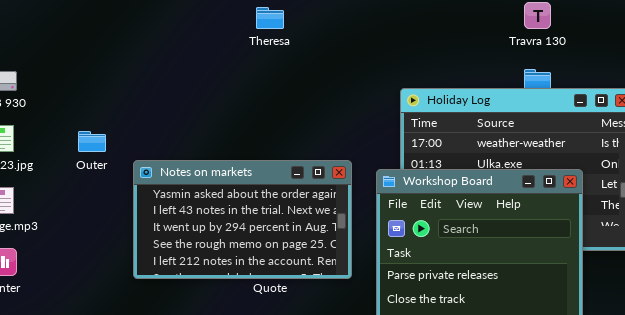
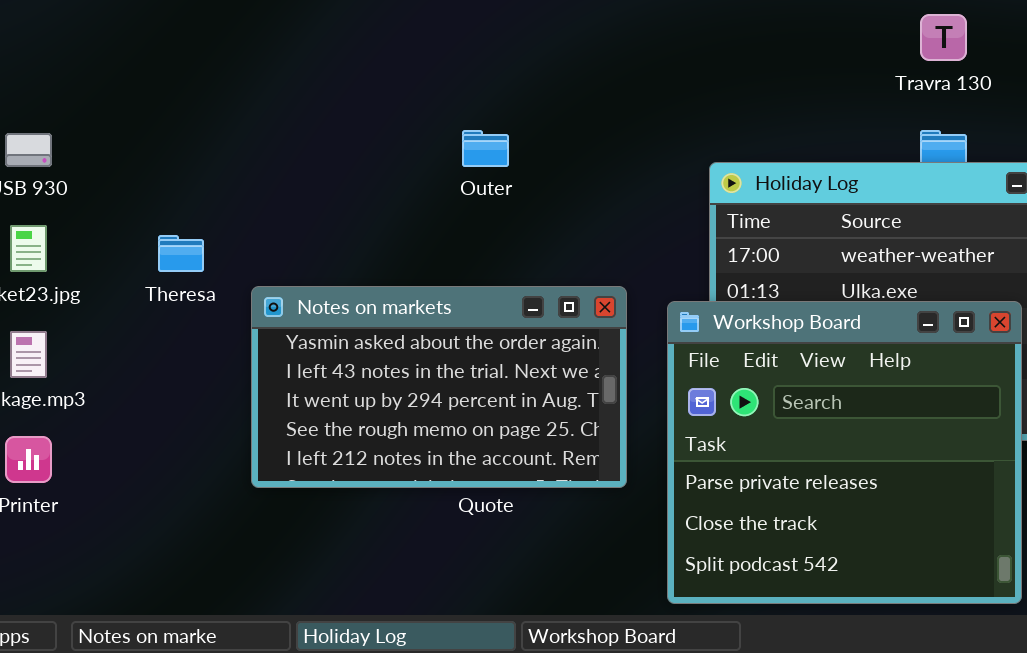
Theresa: [256,7,284,29] -> [158,235,204,272], moved
Outer: [78,131,106,152] -> [462,130,509,167], moved

